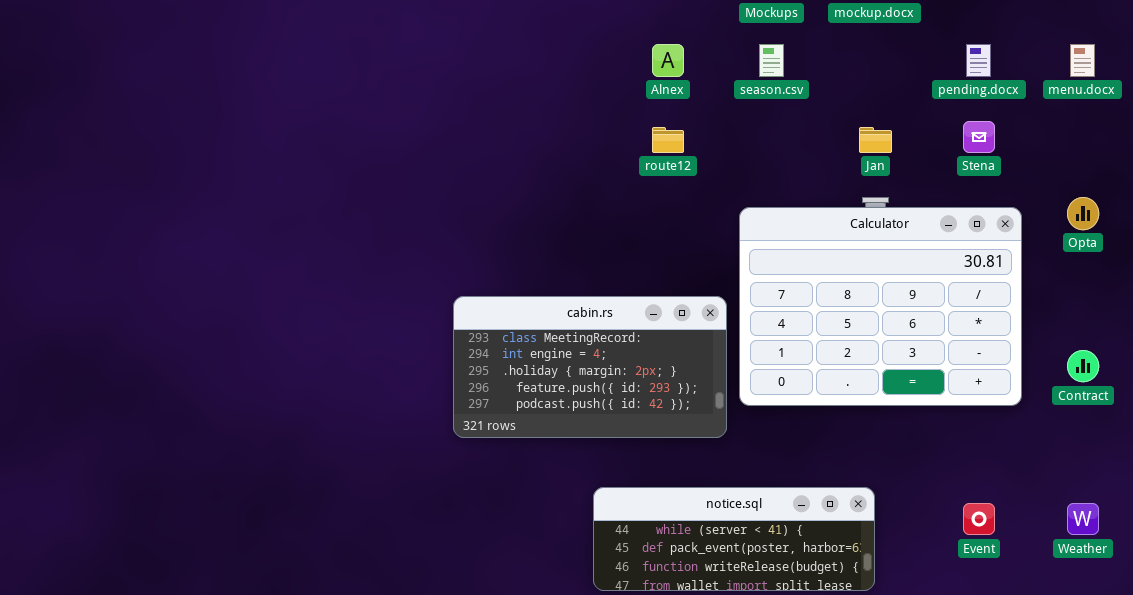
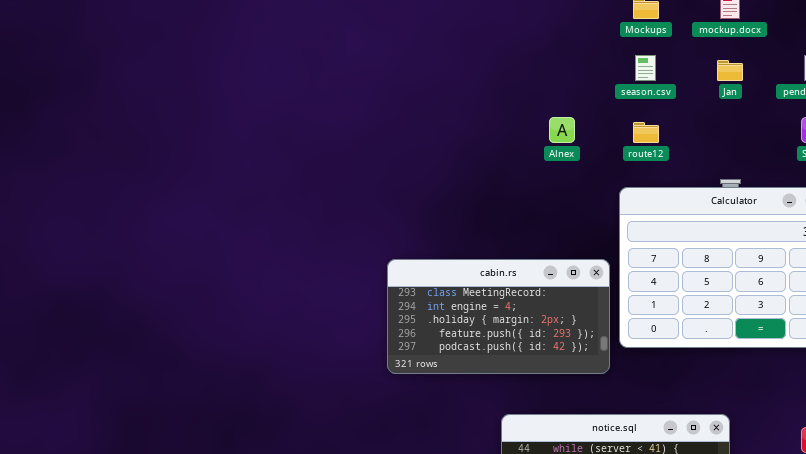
Alnex: [652,44,684,77] -> [549,117,575,143], moved
route12: [652,127,684,153] -> [633,122,659,143], moved
Jan: [859,127,892,153] -> [717,60,743,81], moved

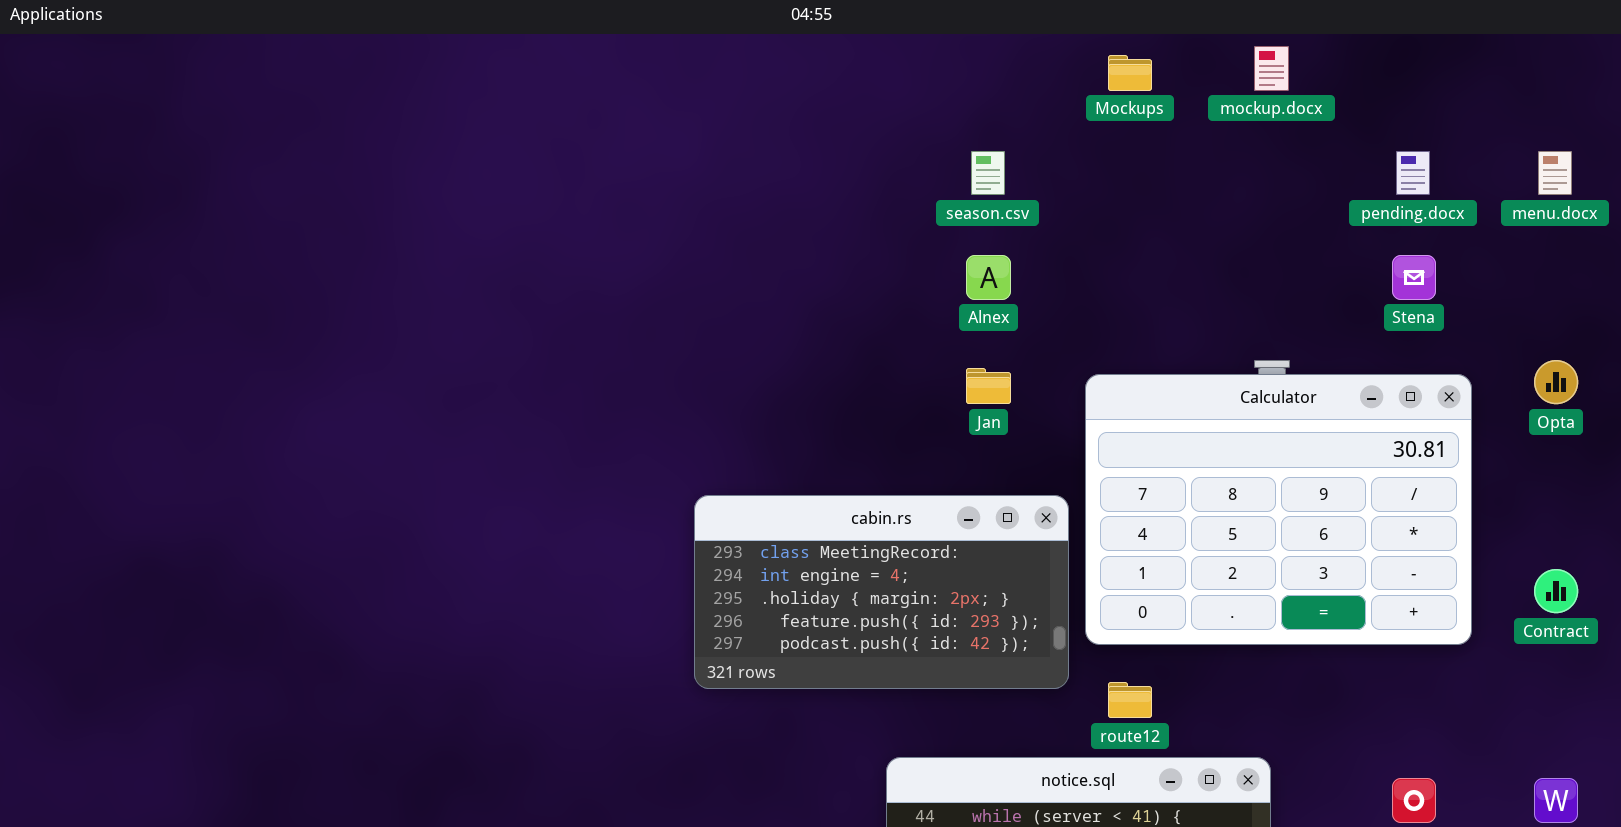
season.csv: [635,55,656,81] -> [971,151,1005,195], moved
Jan: [717,60,743,81] -> [966,368,1011,404], moved
route12: [633,122,659,143] -> [1108,682,1152,718], moved

